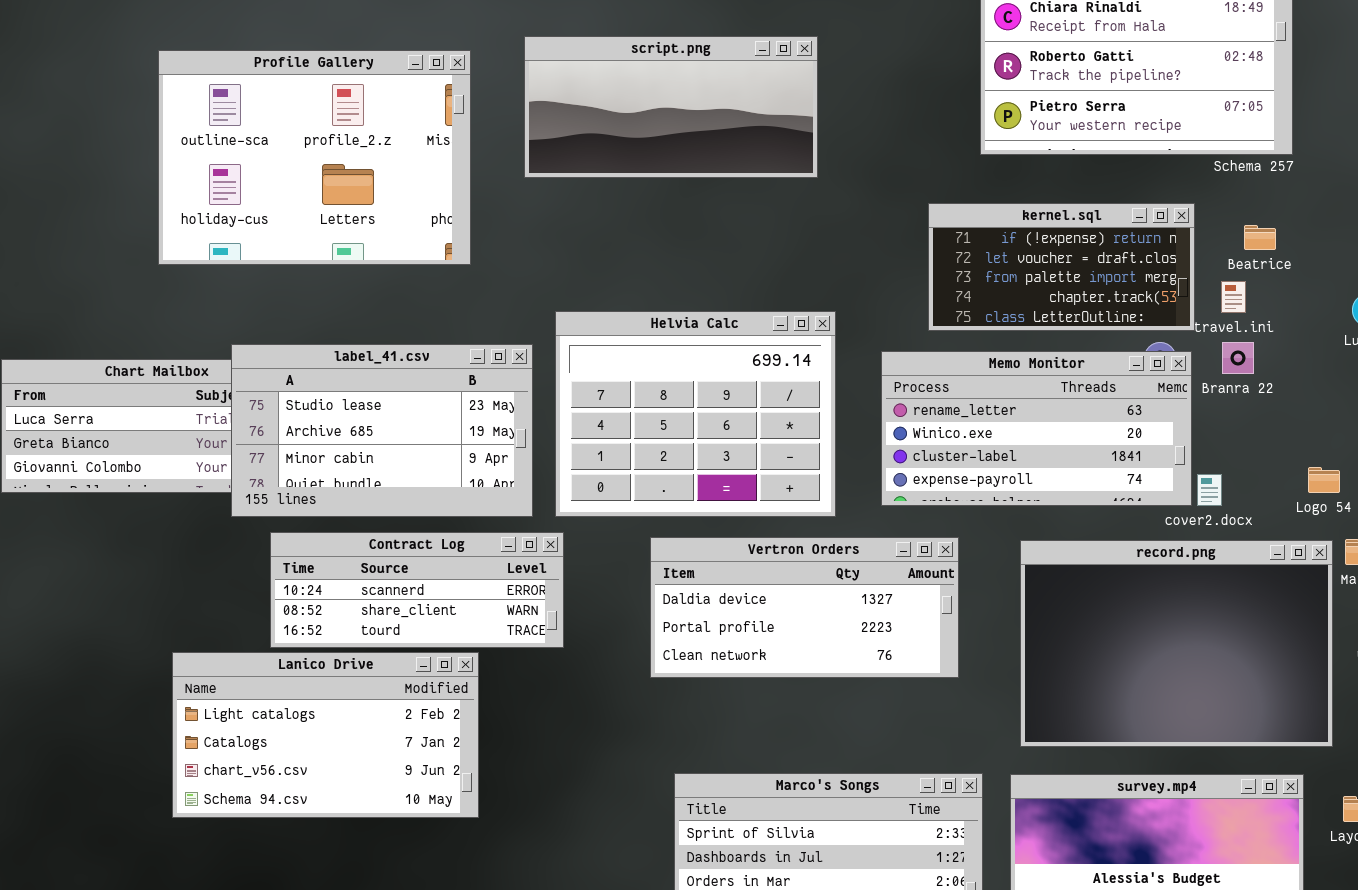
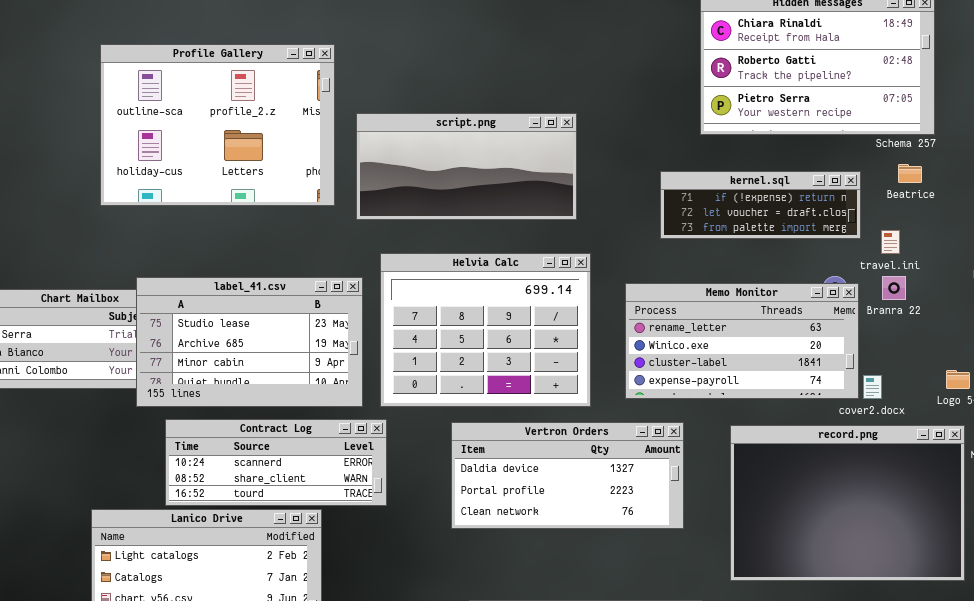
script.png: [524,36,818,178] -> [356,113,577,220], moved
Profile Gallery: [158,50,471,265] -> [100,44,335,206], moved
kernel.sql: [928,203,1195,331] -> [660,171,861,239], resized
Beatrice: [1244,225,1276,250] -> [898,164,922,183], moved

